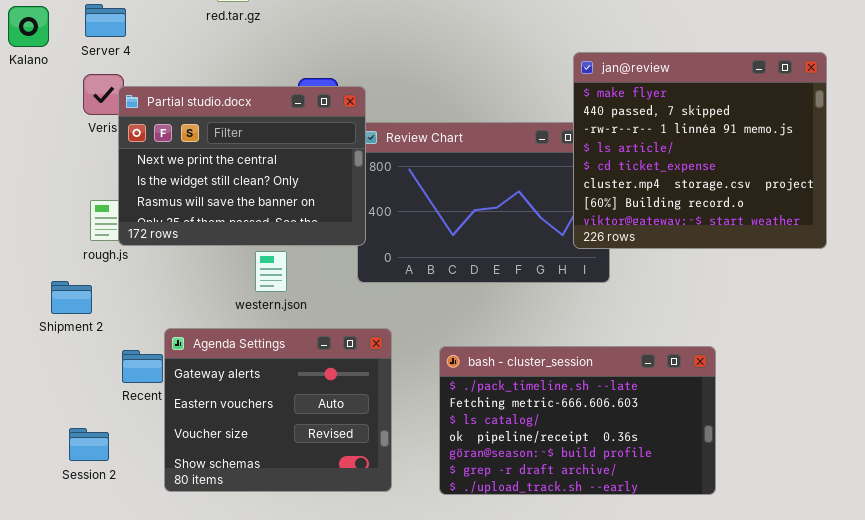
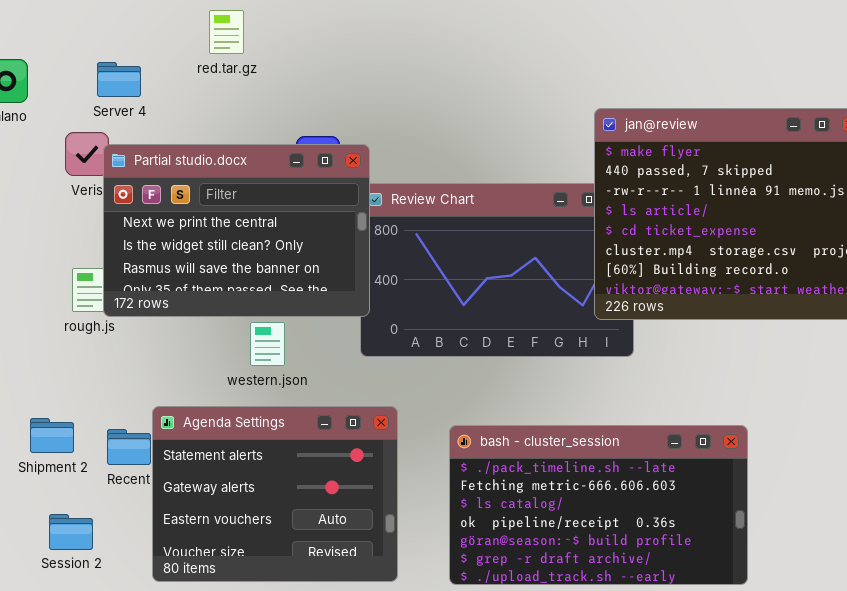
Server 4: [85,4,126,37] -> [97,62,141,97], moved
Shipment 2: [51,281,92,314] -> [30,418,74,453], moved
Agenda Settings: [164,328,392,492] -> [152,406,398,582], scrolled up 1 row

